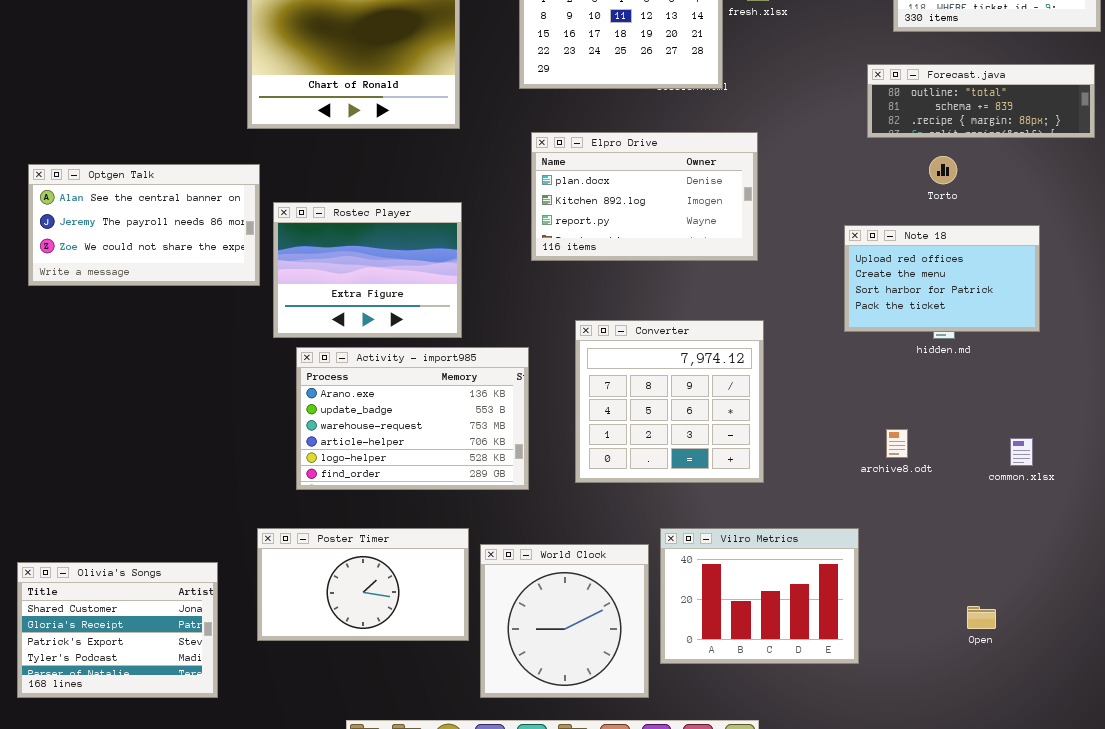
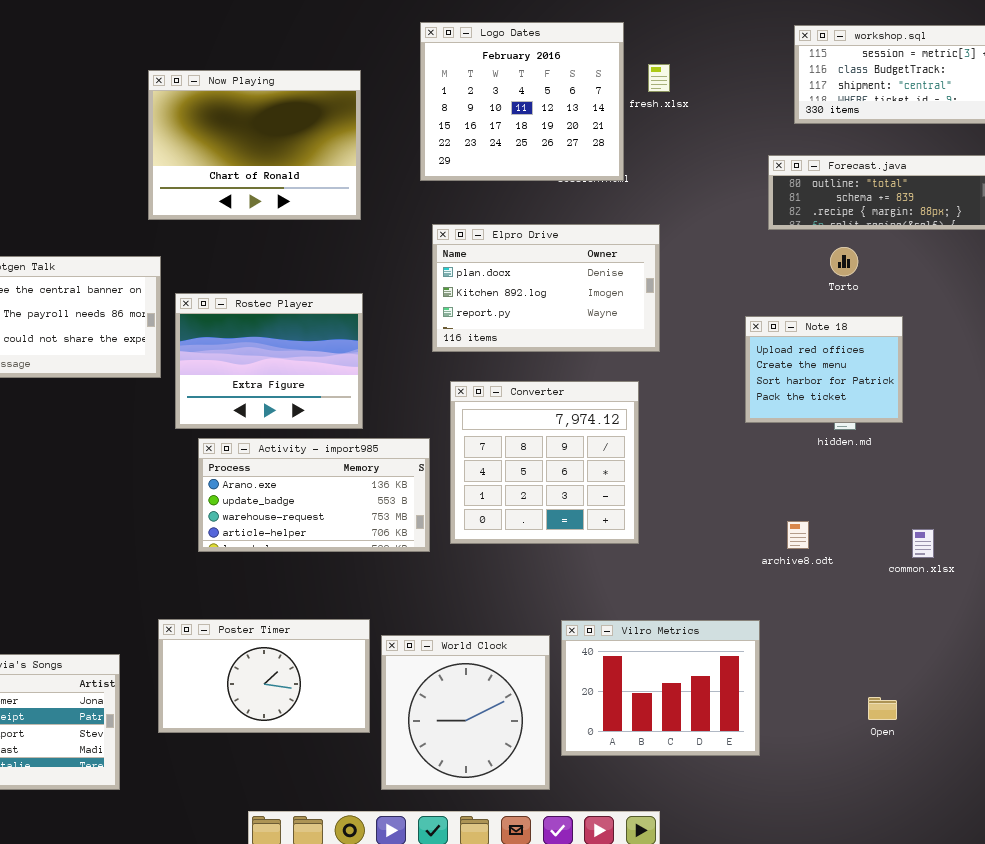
Note 18: [844,225,1040,332] -> [745,316,903,423], resized
Converter: [575,320,764,483] -> [450,381,639,544], moved
Activity - import985: [296,347,529,490] -> [198,438,430,552], resized

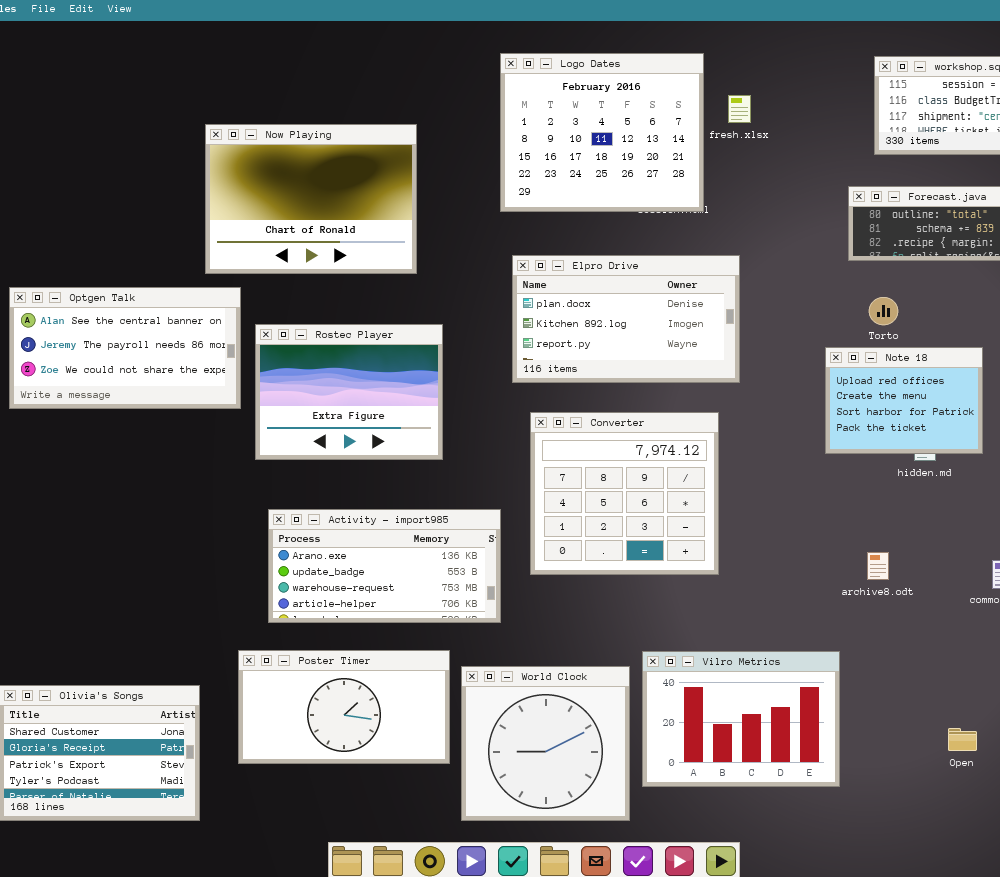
Now Playing: [148,70,361,220] -> [205,124,417,274], moved
Torto: [830,247,858,276] -> [869,297,898,325], moved
Activity - import985: [198,438,430,552] -> [268,509,501,623], moved

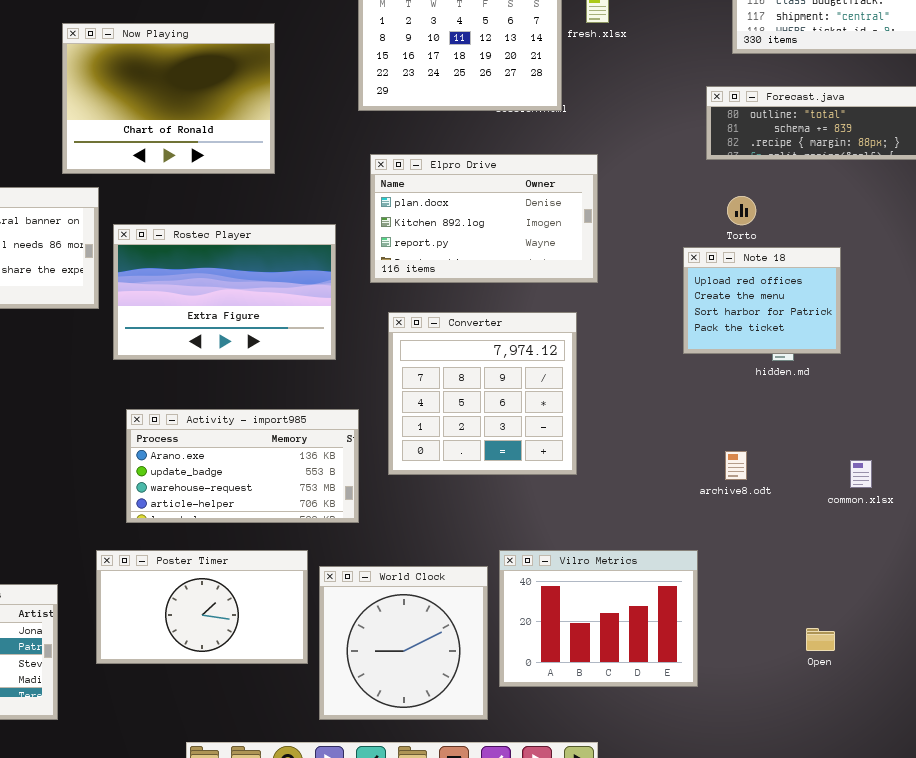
Rostec Player: [255,324,443,460] -> [113,224,336,360], resized

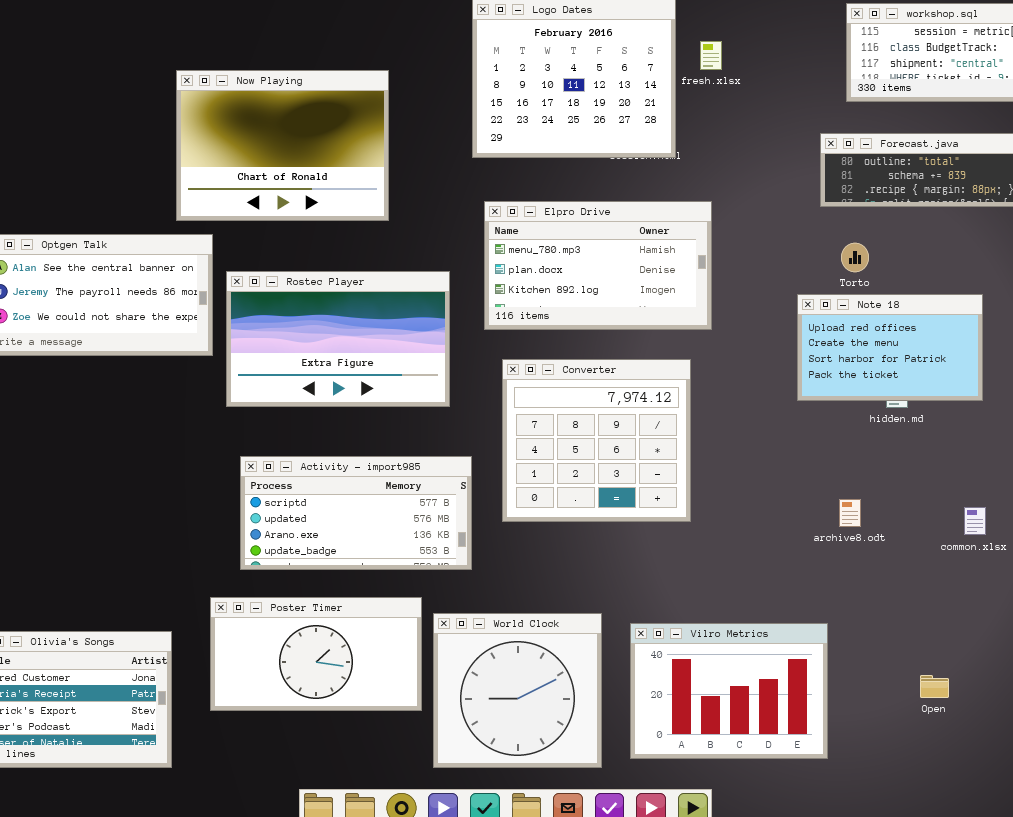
Elpro Drive: [370,154,598,283] -> [484,201,712,330], scrolled up 1 row
Note 18: [683,247,841,354] -> [797,294,983,401], resized
Activity - import985: [126,409,359,523] -> [240,456,472,570], scrolled up 2 rows
Vilro Metrics: [499,550,698,687] -> [630,623,828,759], moved

